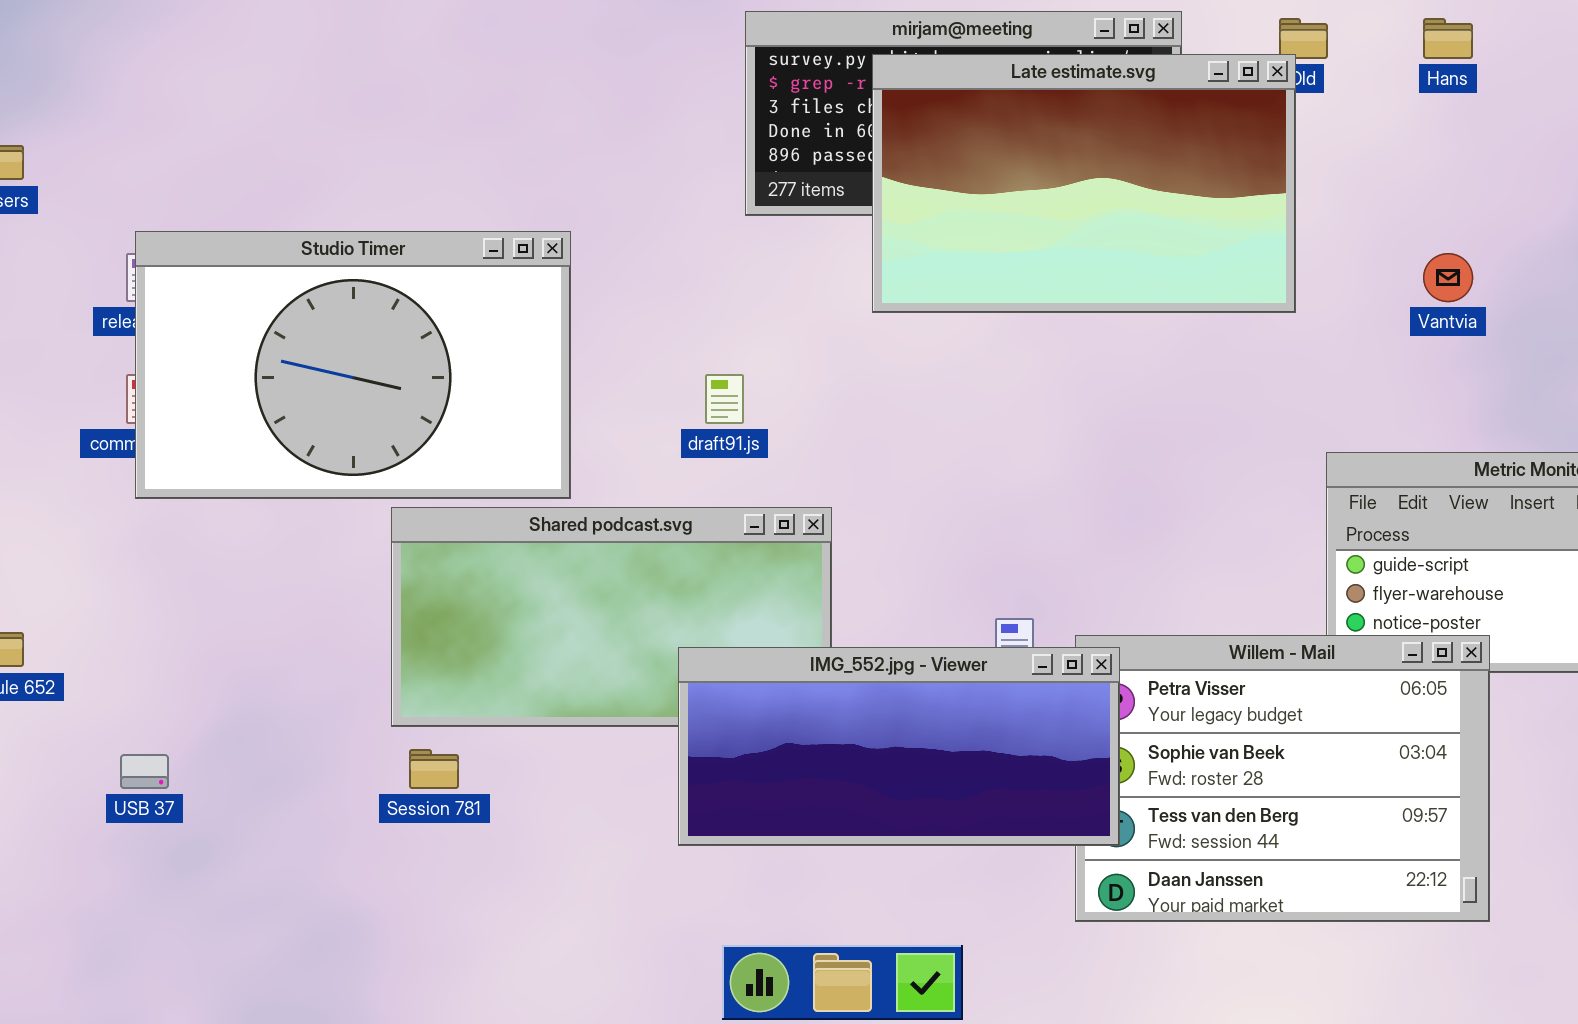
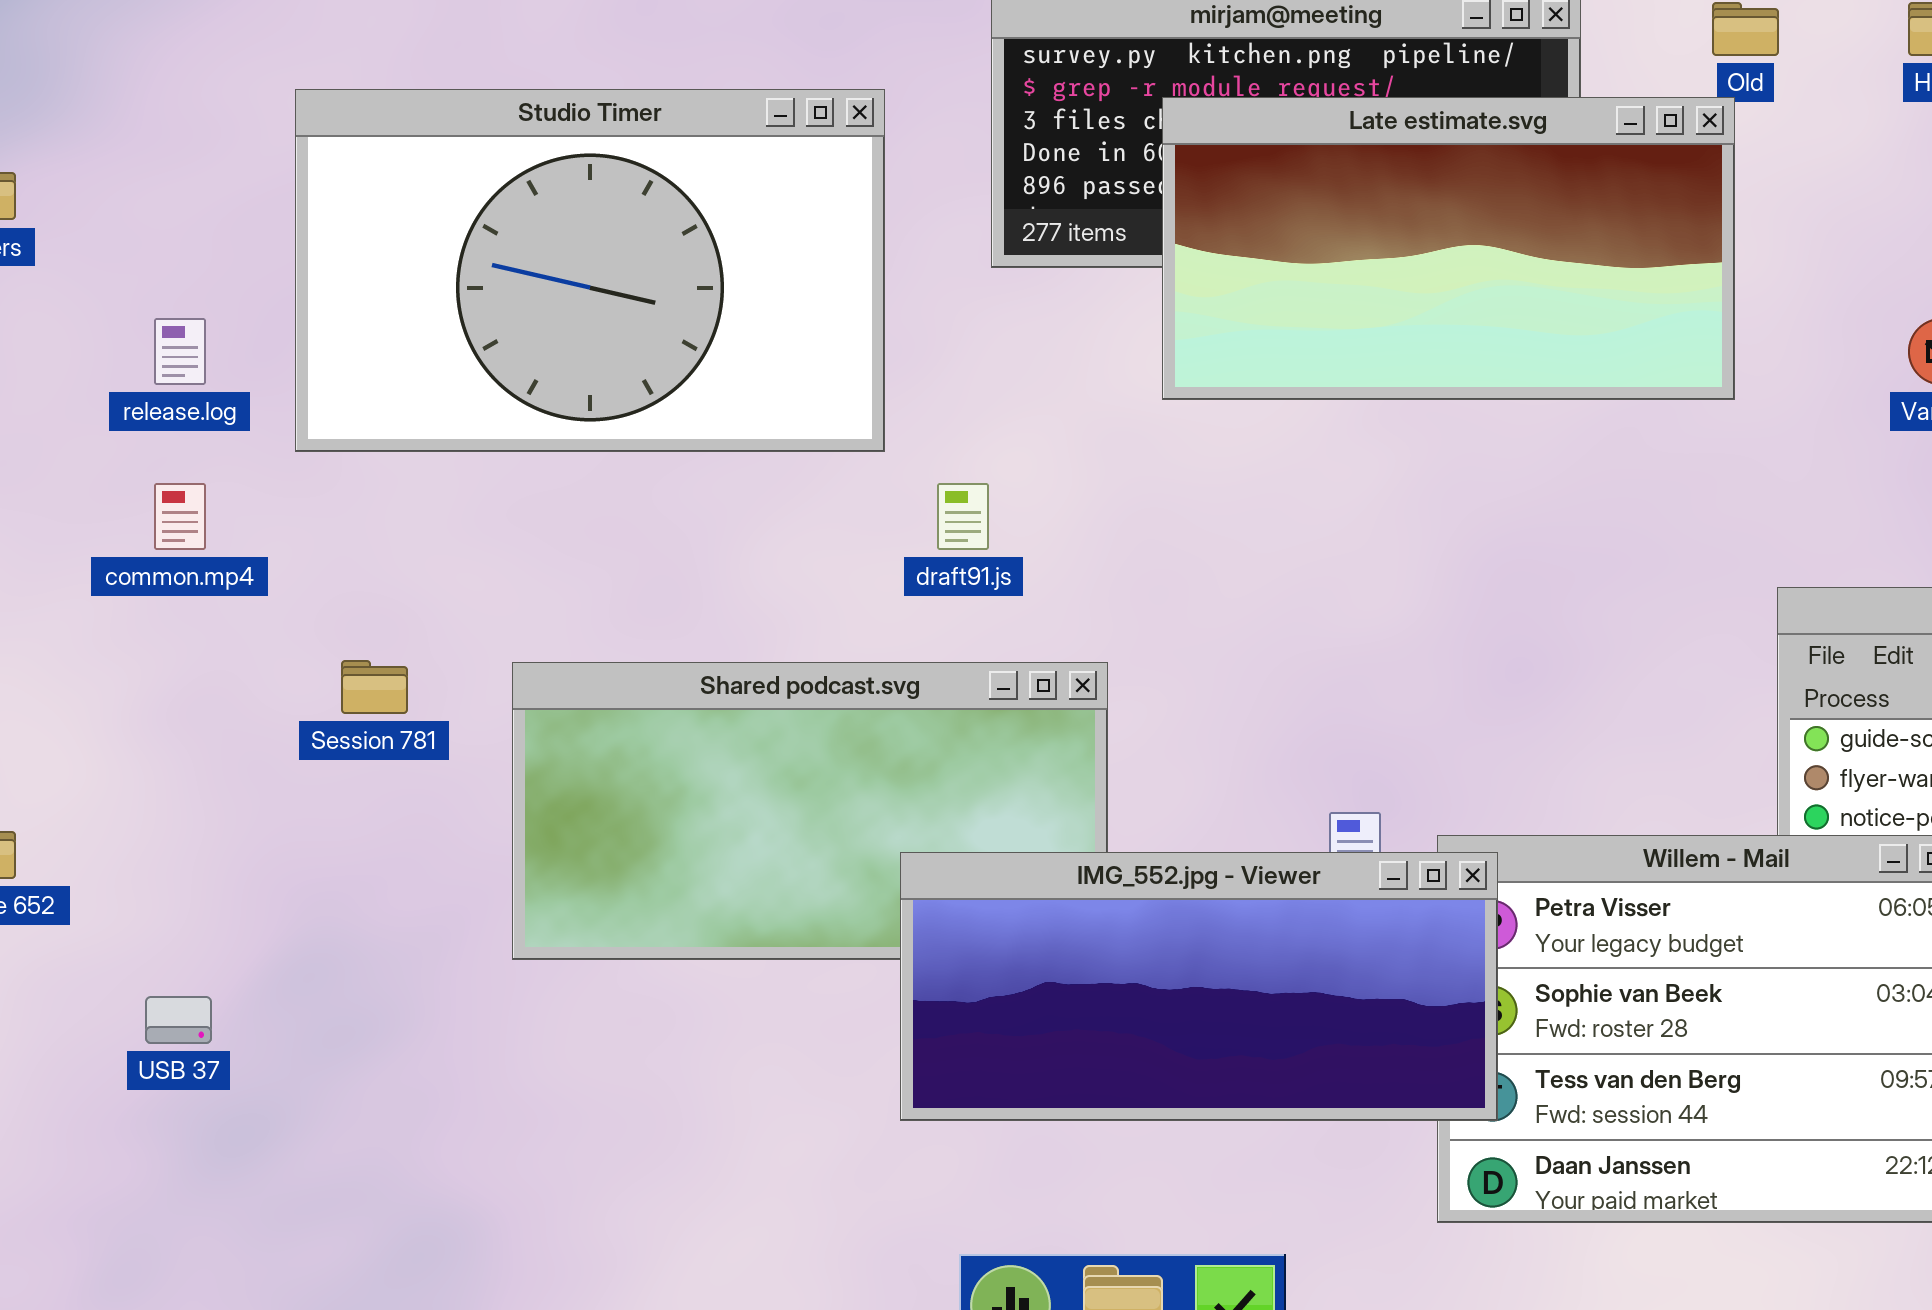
Late estimate.svg: [872,54,1296,313] -> [1162,97,1735,400], resized
Studio Timer: [135,231,571,499] -> [295,89,885,452], moved
Session 781: [409,749,459,789] -> [341,660,408,714], moved

